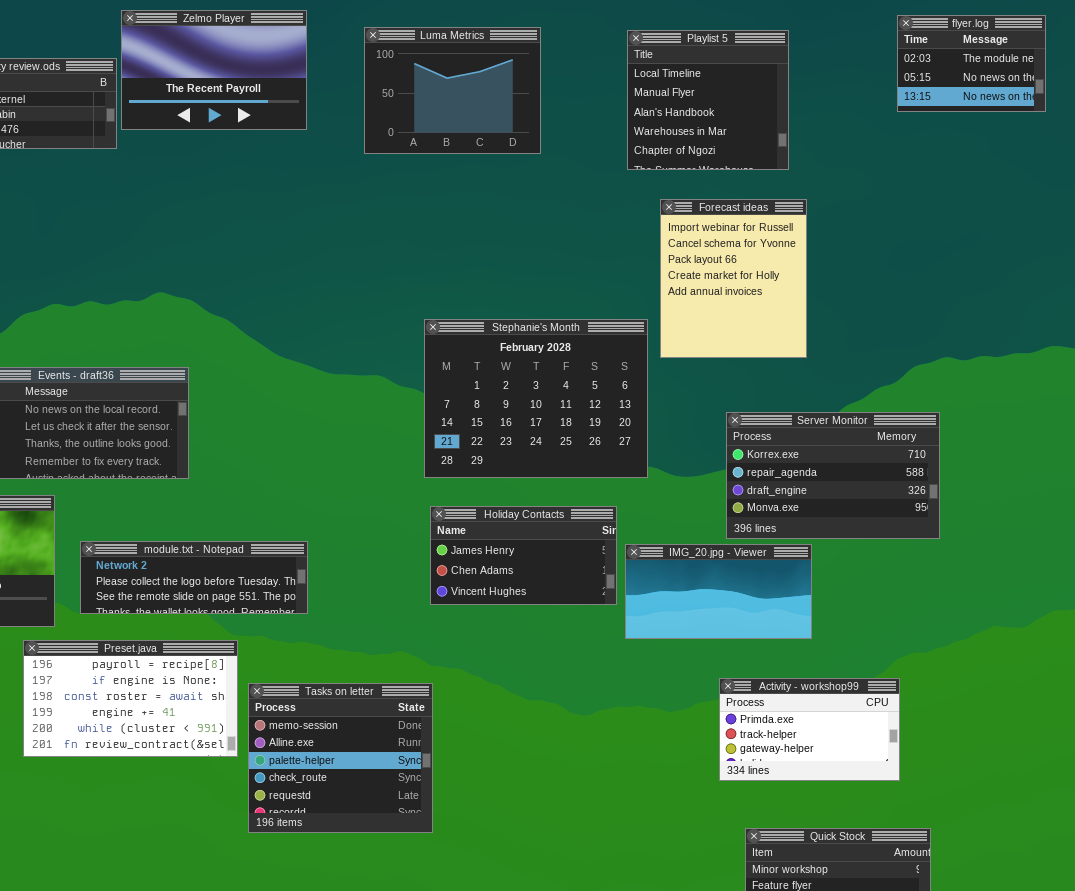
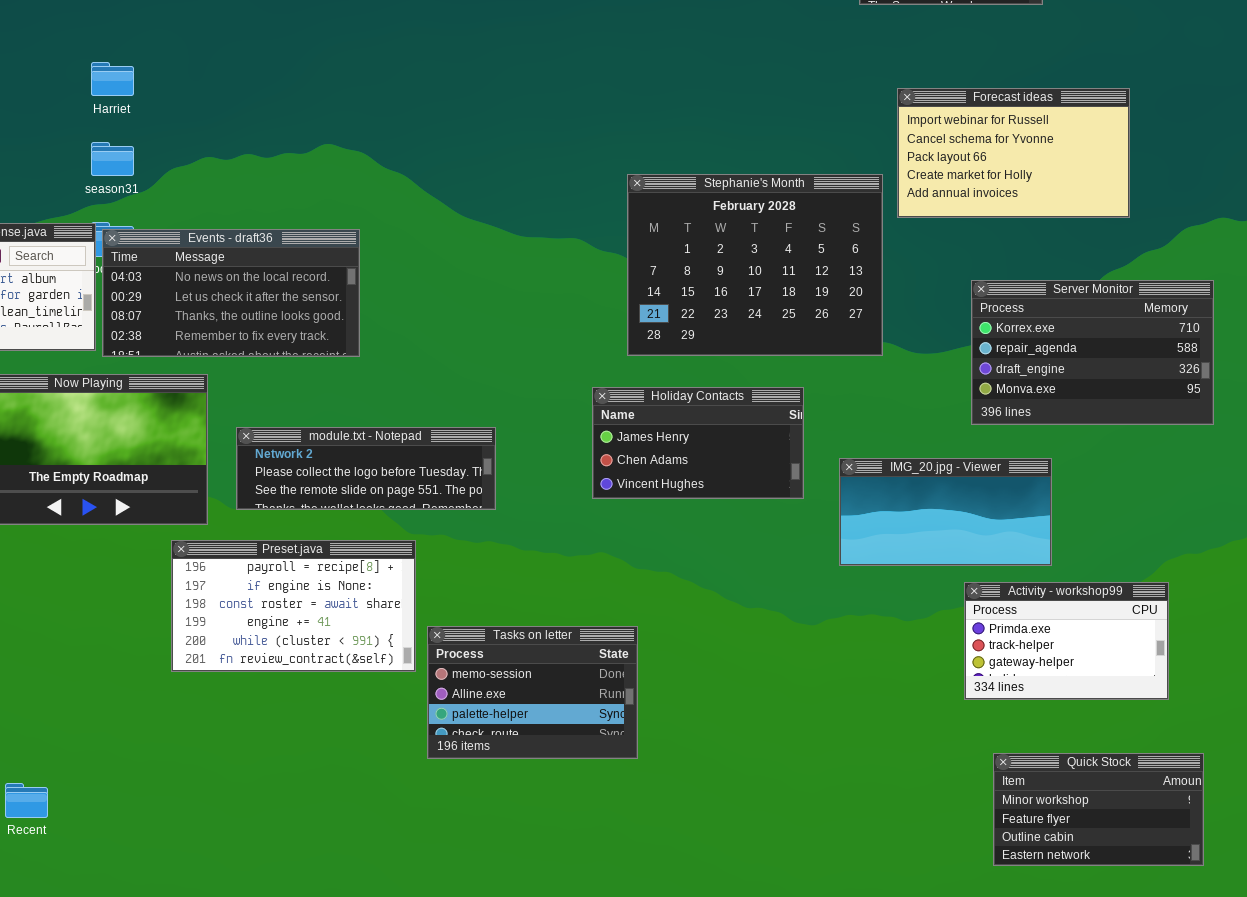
Forecast ideas: [660,199,807,358] -> [897,88,1130,218], resized
Holiday Contacts: [430,506,617,605] -> [592,387,804,499], moved
IMG_20.jpg - Viewer: [625,544,812,639] -> [839,458,1052,566], moved
Tasks on letter: [248,683,433,833] -> [427,626,638,759], resized

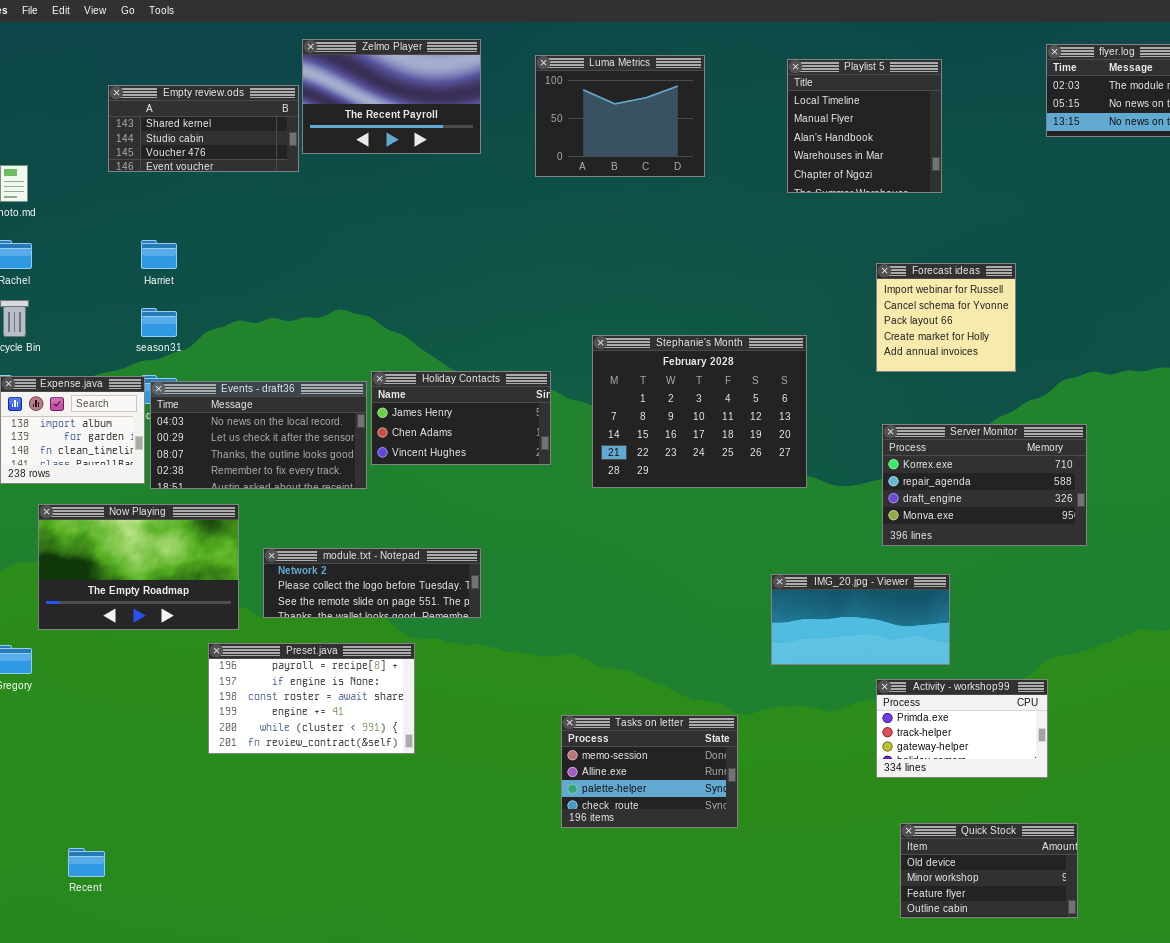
Forecast ideas: [897,88,1130,218] -> [876,263,1016,372], resized
Holiday Contacts: [592,387,804,499] -> [371,371,551,465], moved
Tasks on letter: [427,626,638,759] -> [561,715,738,828], moved
Quick Stock: [993,753,1204,866] -> [900,823,1078,918], scrolled up 1 row

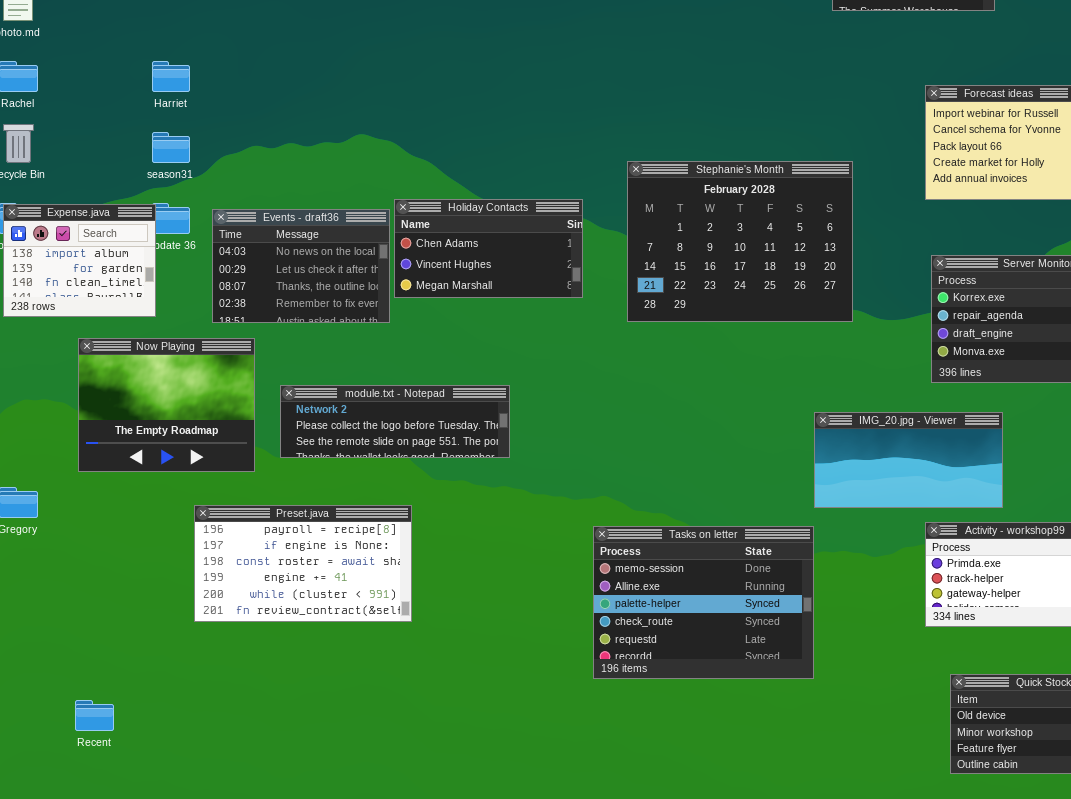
Holiday Contacts: [371,371,551,465] -> [394,199,583,298], scrolled down 1 row
Events - draft36: [150,381,367,489] -> [212,209,390,323], resized
Now Playing: [38,504,239,630] -> [78,338,255,472], resized
Preset.java: [208,643,415,754] -> [194,505,412,622], moved
Tasks on letter: [561,715,738,828] -> [593,526,814,679], resized

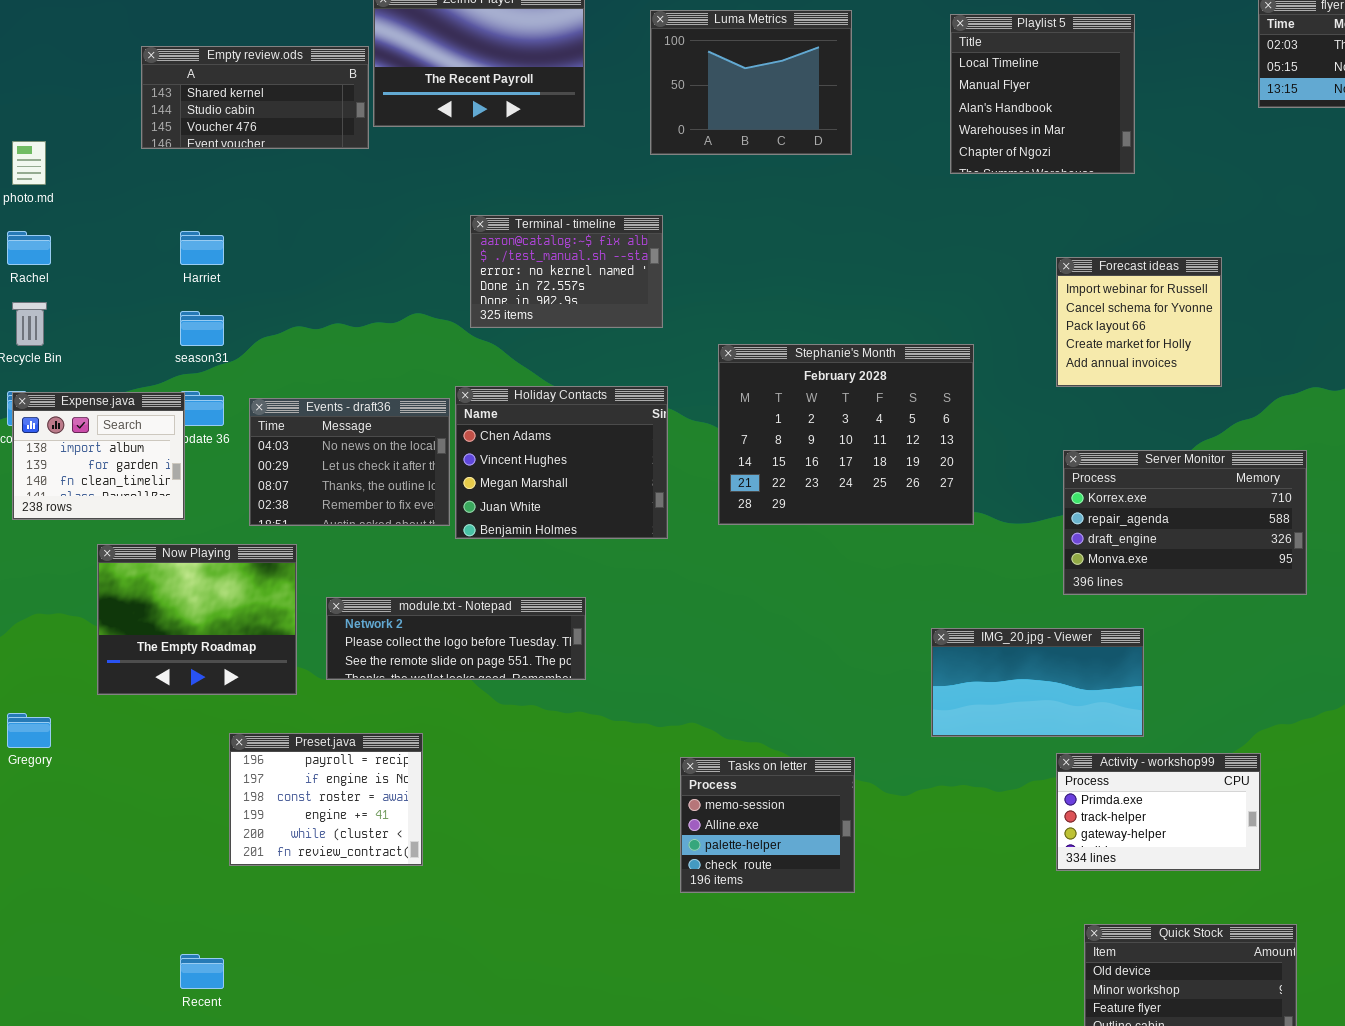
Terminal - timeline: none -> [470,215,663,328], opened
Holiday Contacts: [394,199,583,298] -> [455,386,668,539], resized
Preset.java: [194,505,412,622] -> [229,733,423,866], resized
Tasks on letter: [593,526,814,679] -> [680,757,855,893], resized
Recent: [75,700,114,731] -> [180,954,224,989], moved

